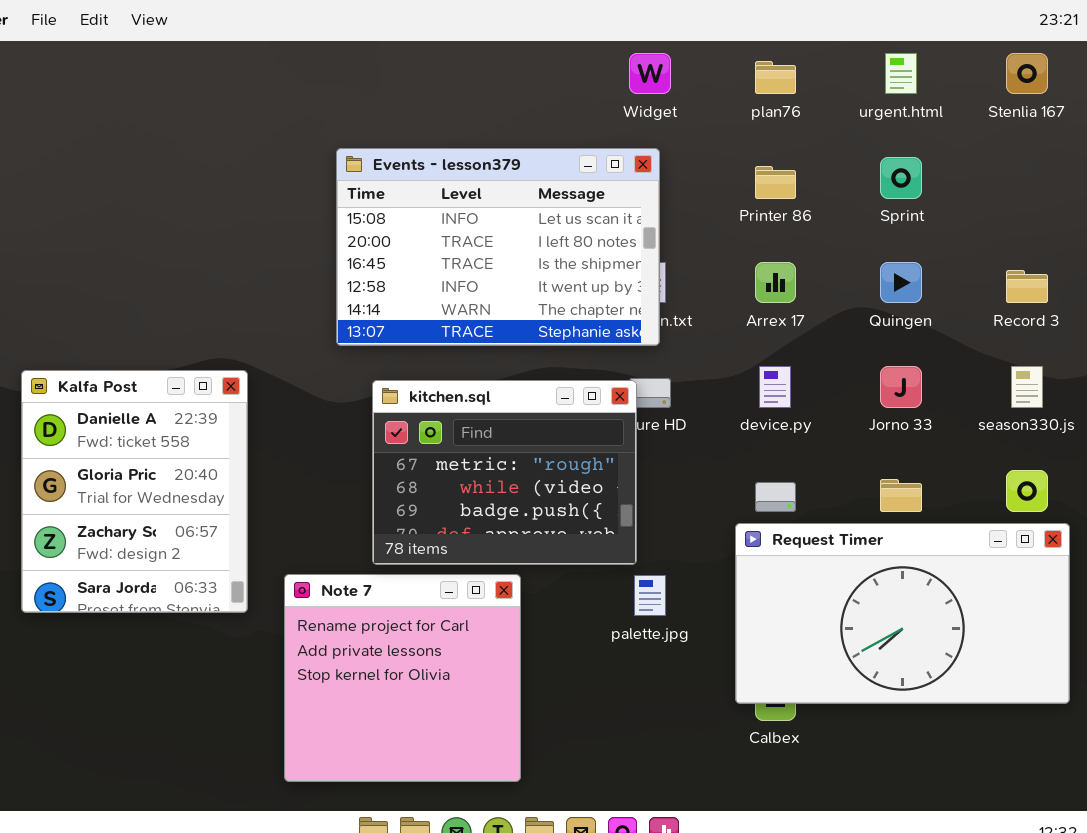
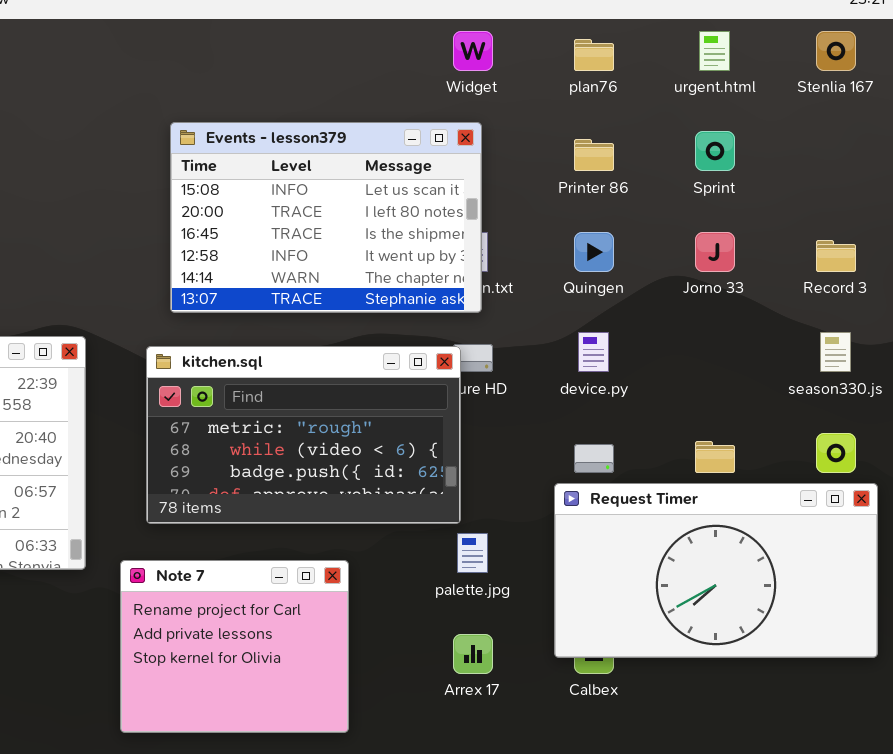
Arrex 17: [755,262,796,303] -> [453,634,493,674], moved
Quingen: [880,262,922,303] -> [574,232,614,272], moved
Jorno 33: [880,366,922,408] -> [695,232,735,272], moved
kitchen.sql: [372,380,637,565] -> [146,346,461,524], resized
Note 7: [284,574,521,782] -> [120,560,349,733], resized

